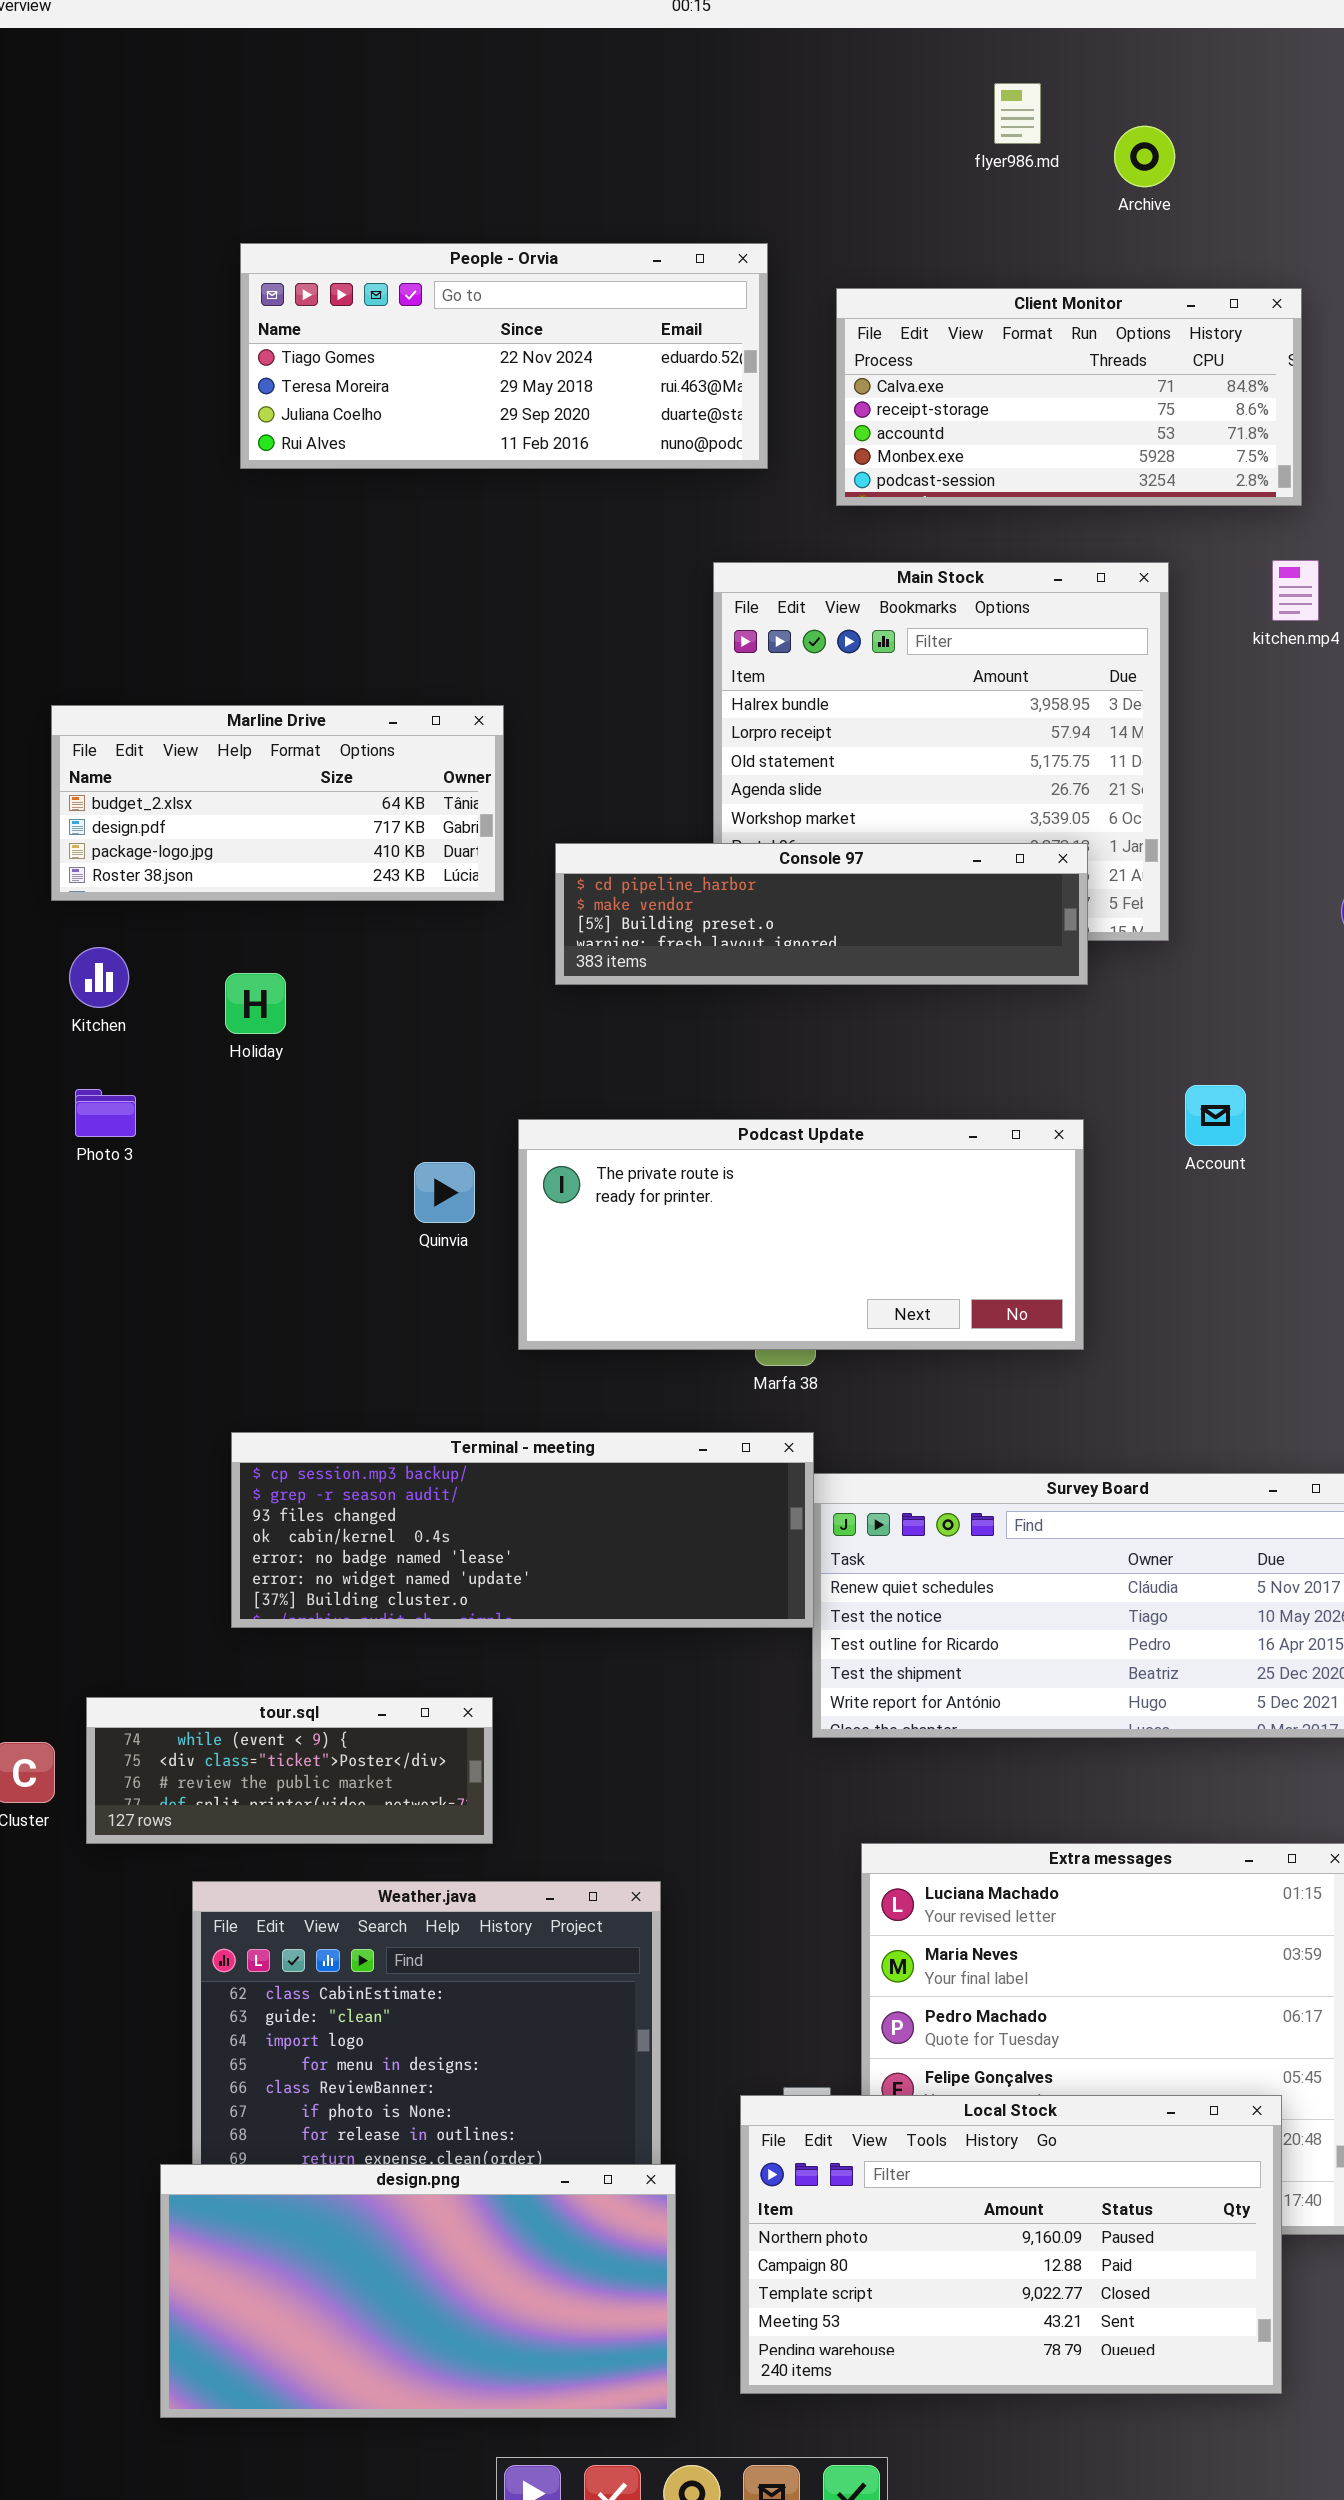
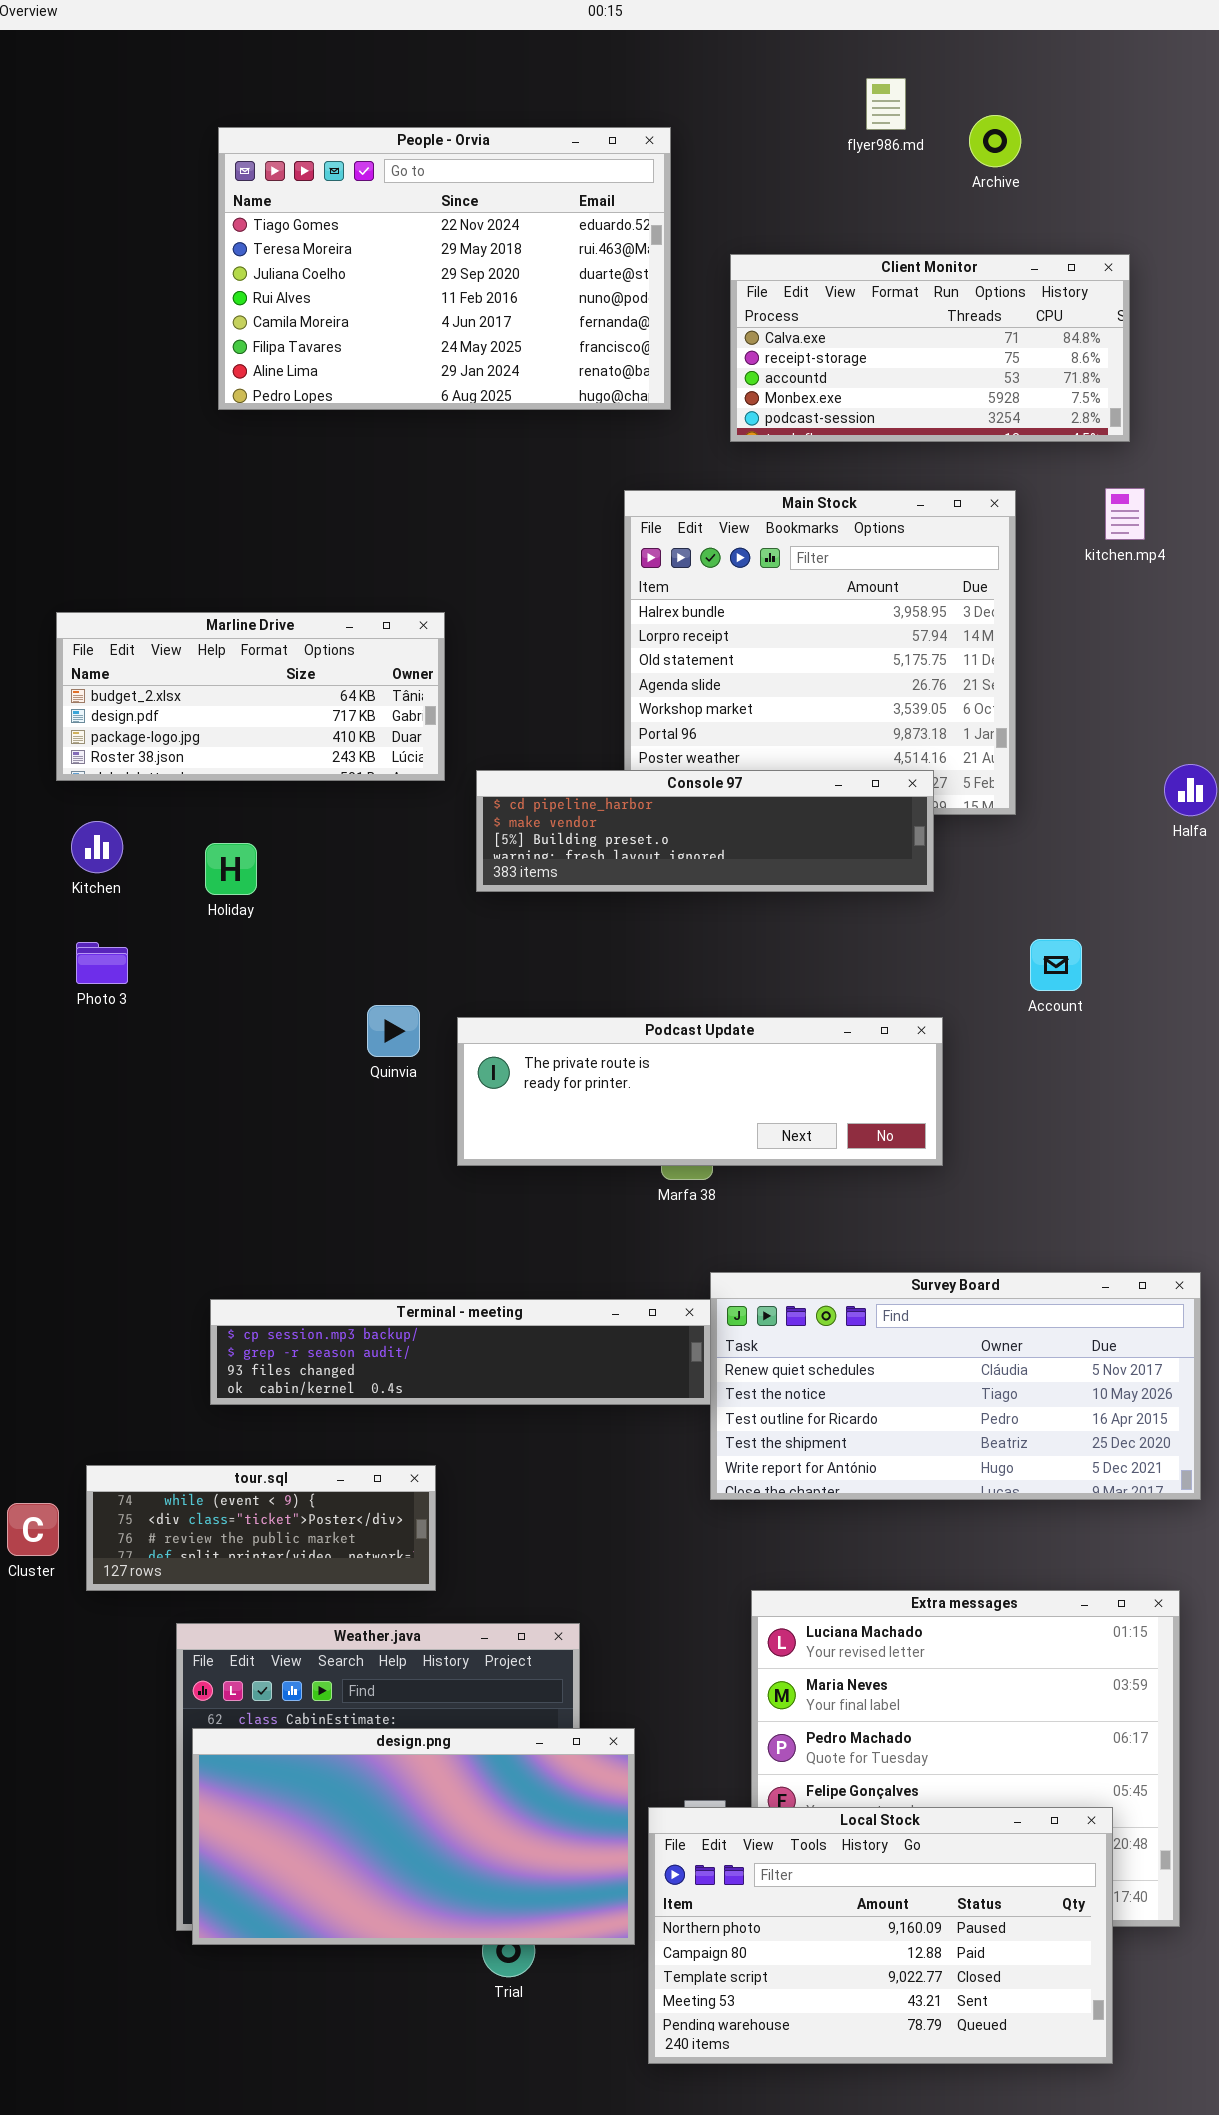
People - Orvia: [240,243,768,469] -> [218,127,671,410], resized
Console 97: [555,843,1088,985] -> [476,770,934,892], moved
Podcast Update: [518,1119,1084,1350] -> [457,1017,943,1166], resized
Terminal - meeting: [231,1432,814,1628] -> [210,1299,711,1405], resized
design.png: [160,2164,676,2418] -> [192,1728,635,1945], moved

